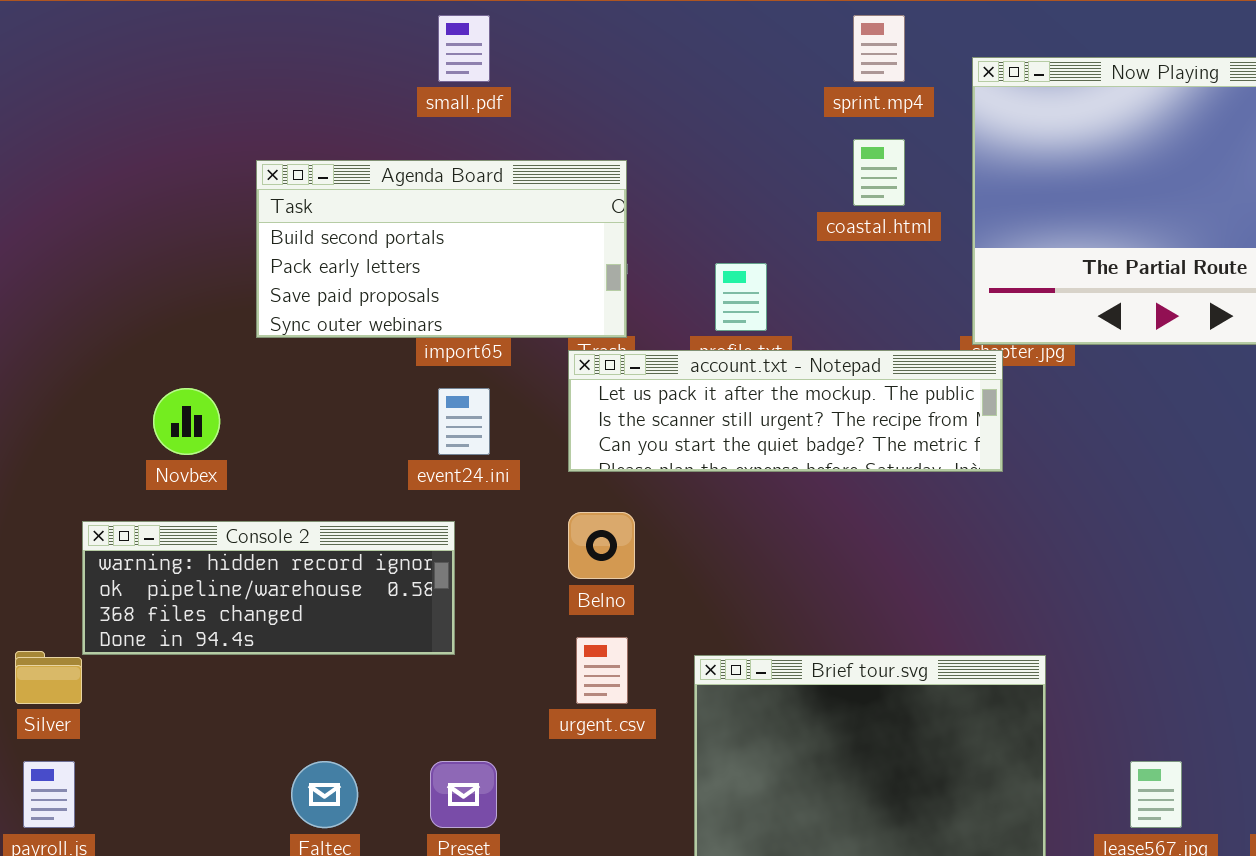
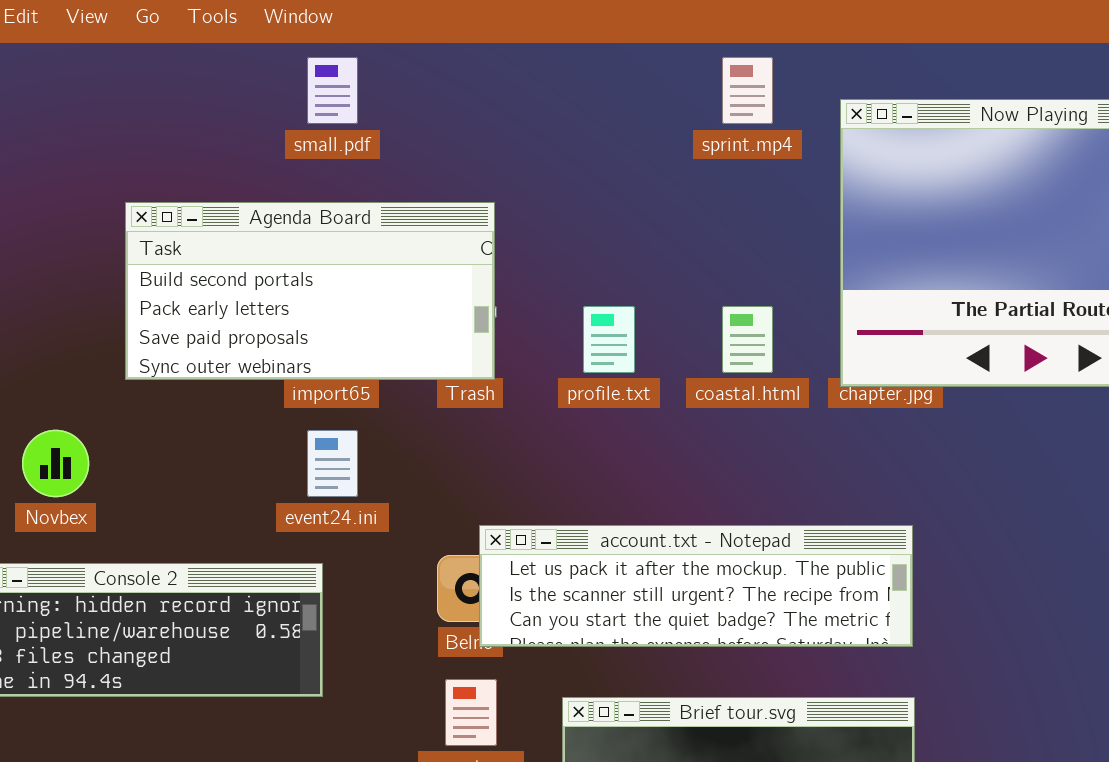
coastal.html: [853,139,905,206] -> [722,306,773,373], moved
account.txt - Notepad: [568,350,1003,472] -> [479,525,913,647], moved

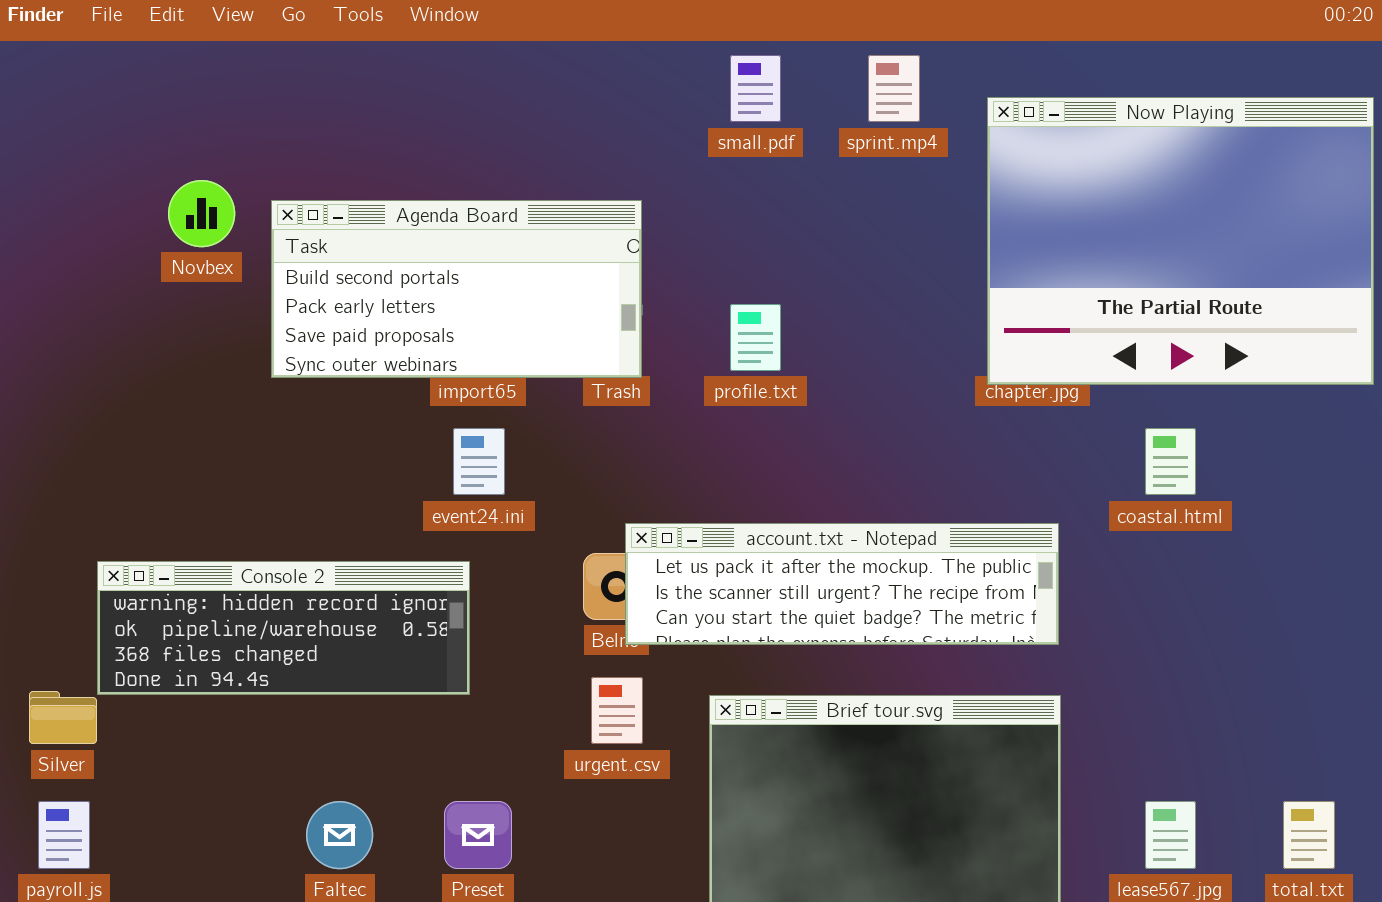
small.pdf: [307,57,358,124] -> [730,55,781,122], moved
coastal.html: [722,306,773,373] -> [1145,428,1196,495], moved
Novbex: [22,430,89,497] -> [168,180,235,247], moved

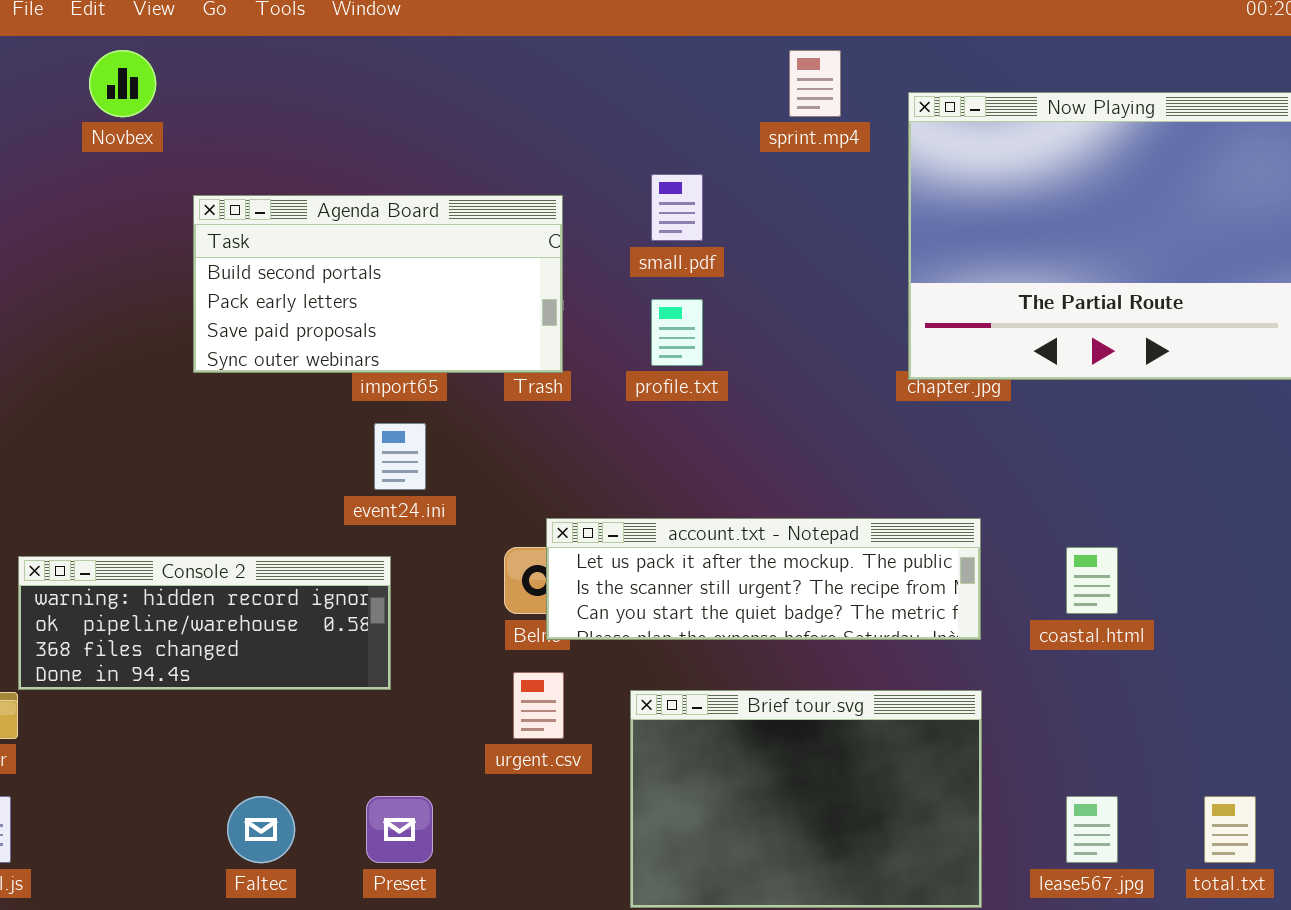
small.pdf: [730,55,781,122] -> [651,174,703,241], moved
Novbex: [168,180,235,247] -> [89,50,156,117], moved
coastal.html: [1145,428,1196,495] -> [1066,547,1118,614], moved

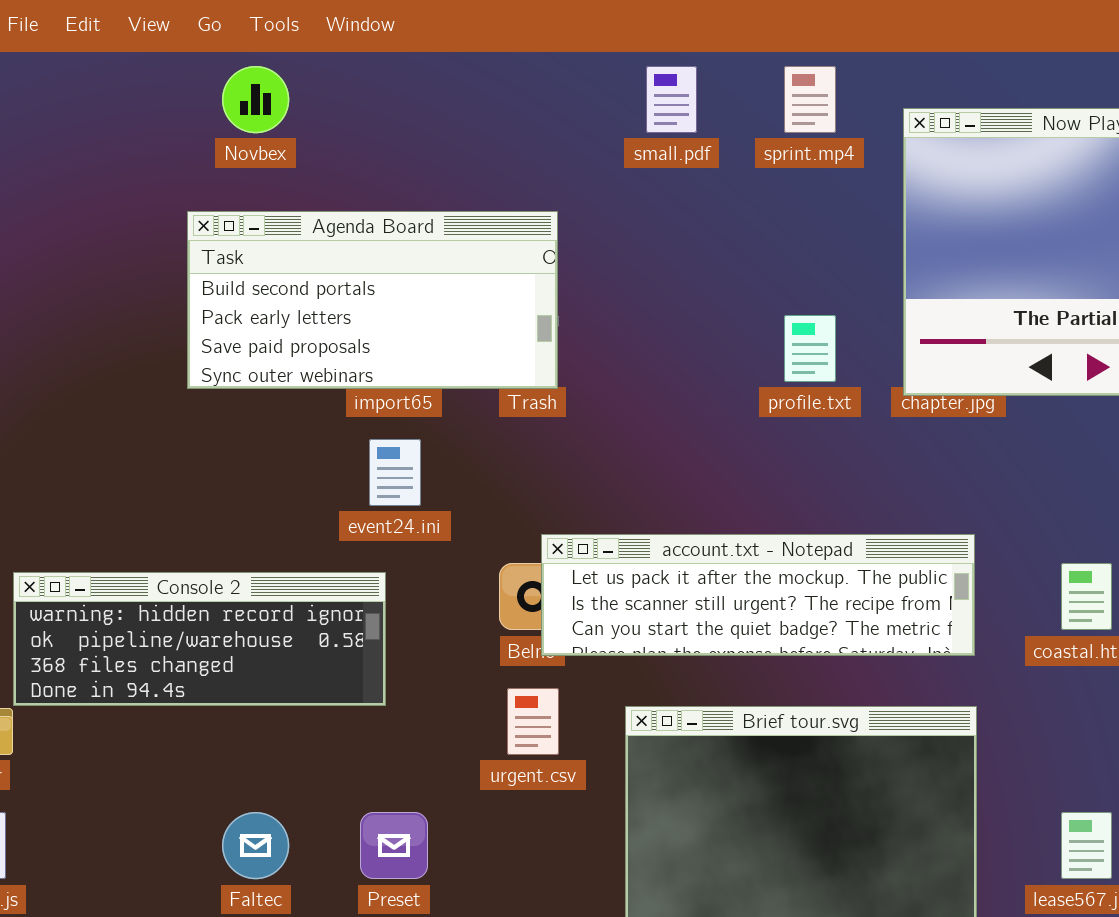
Novbex: [89,50,156,117] -> [222,66,289,133], moved
small.pdf: [651,174,703,241] -> [646,66,697,133], moved
profile.txt: [651,299,703,366] -> [784,315,836,382], moved

